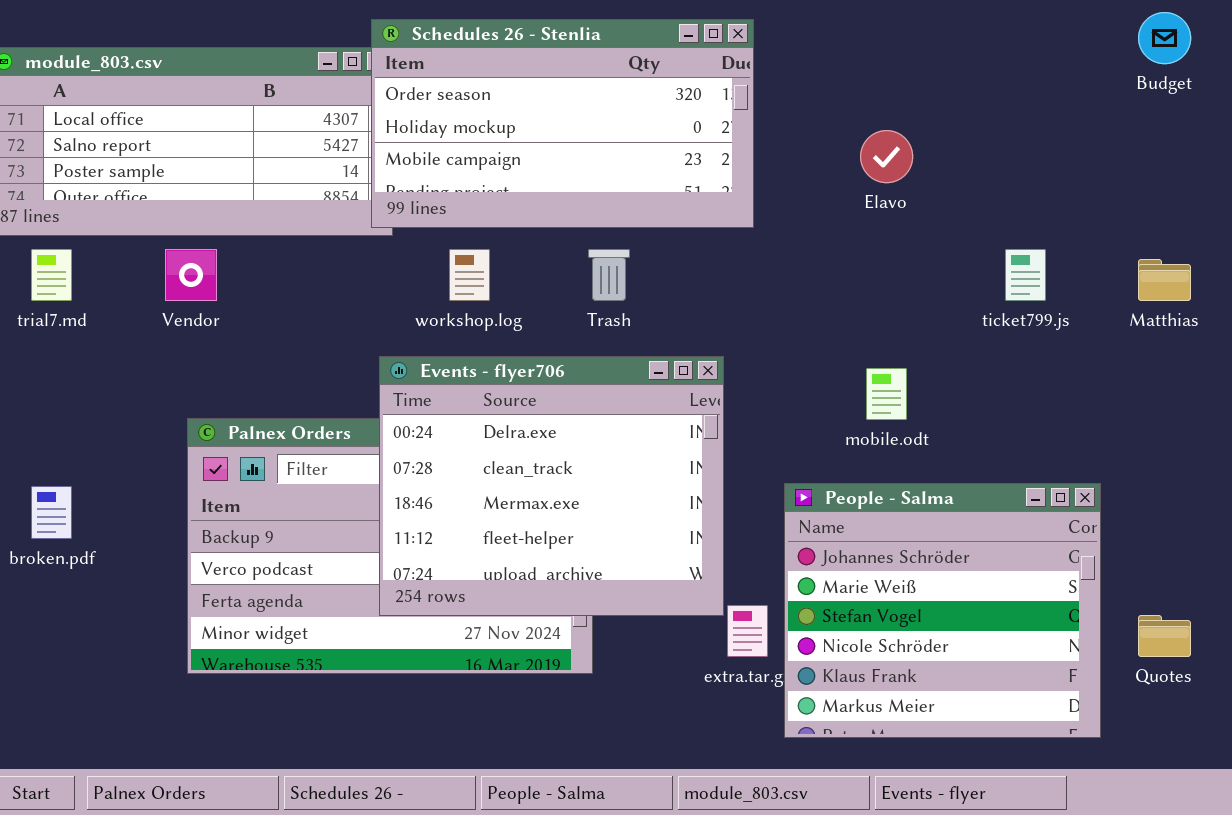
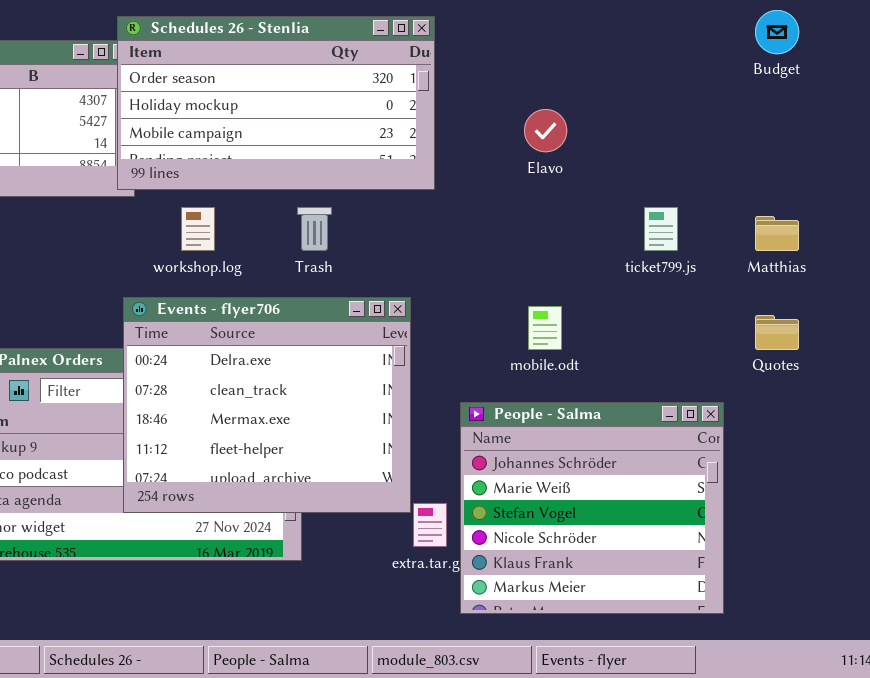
Quotes: [1138,615,1191,657] -> [755,315,799,350], moved

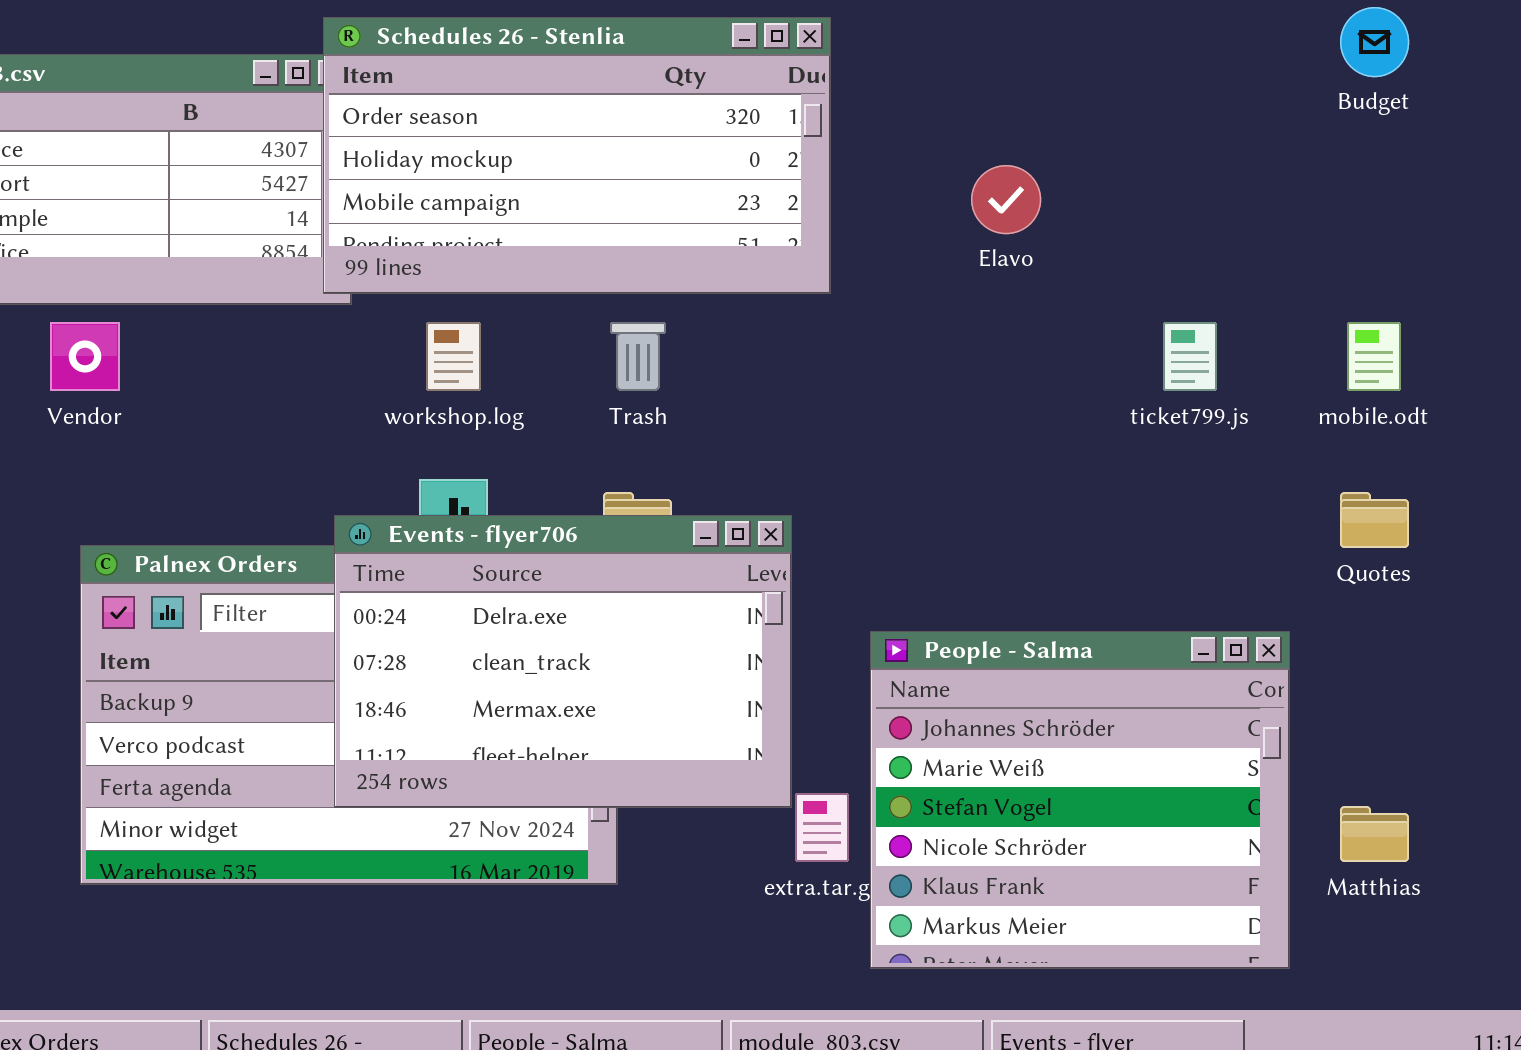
Matthias: [755,216,799,251] -> [1340,806,1409,862], moved
Events - flyer706: [123,297,411,513] -> [334,515,792,808], resized
mobile.odt: [528,306,562,350] -> [1347,322,1401,391], moved

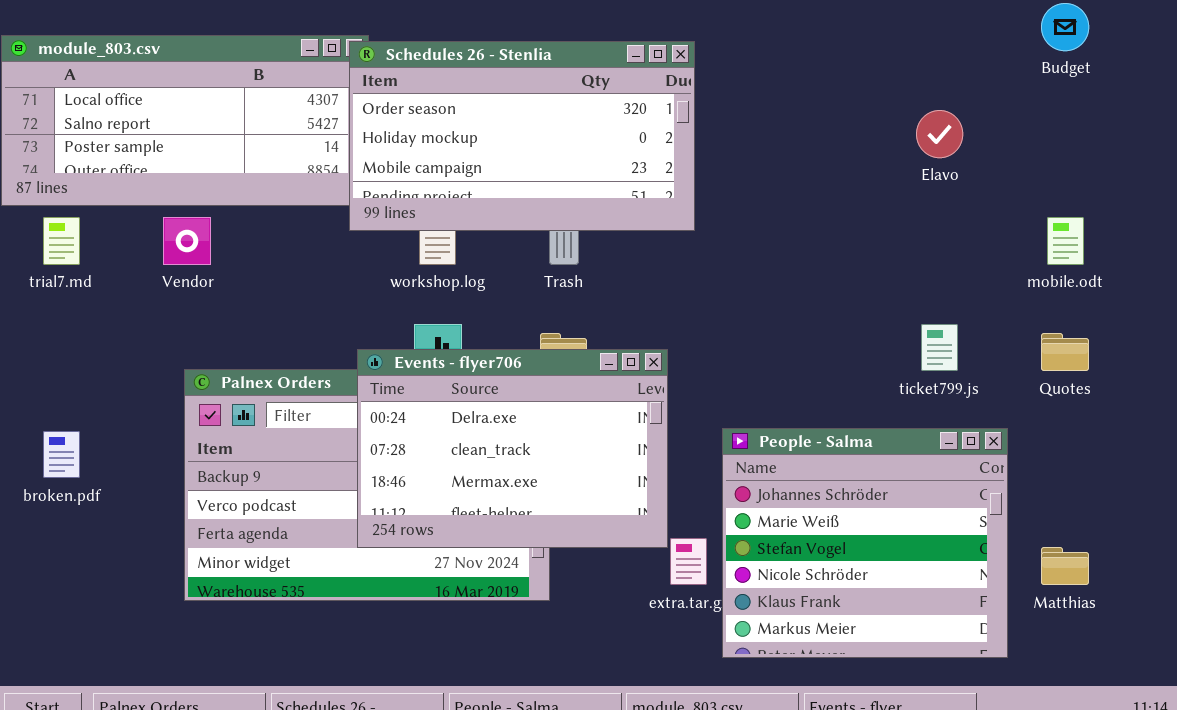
Schedules 26 - Stenlia: [323,17,831,294] -> [349,41,695,231], moved
Elavo: [971,165,1041,234] -> [916,110,963,158], moved
ticket799.js: [1163,322,1217,391] -> [921,324,958,371], moved

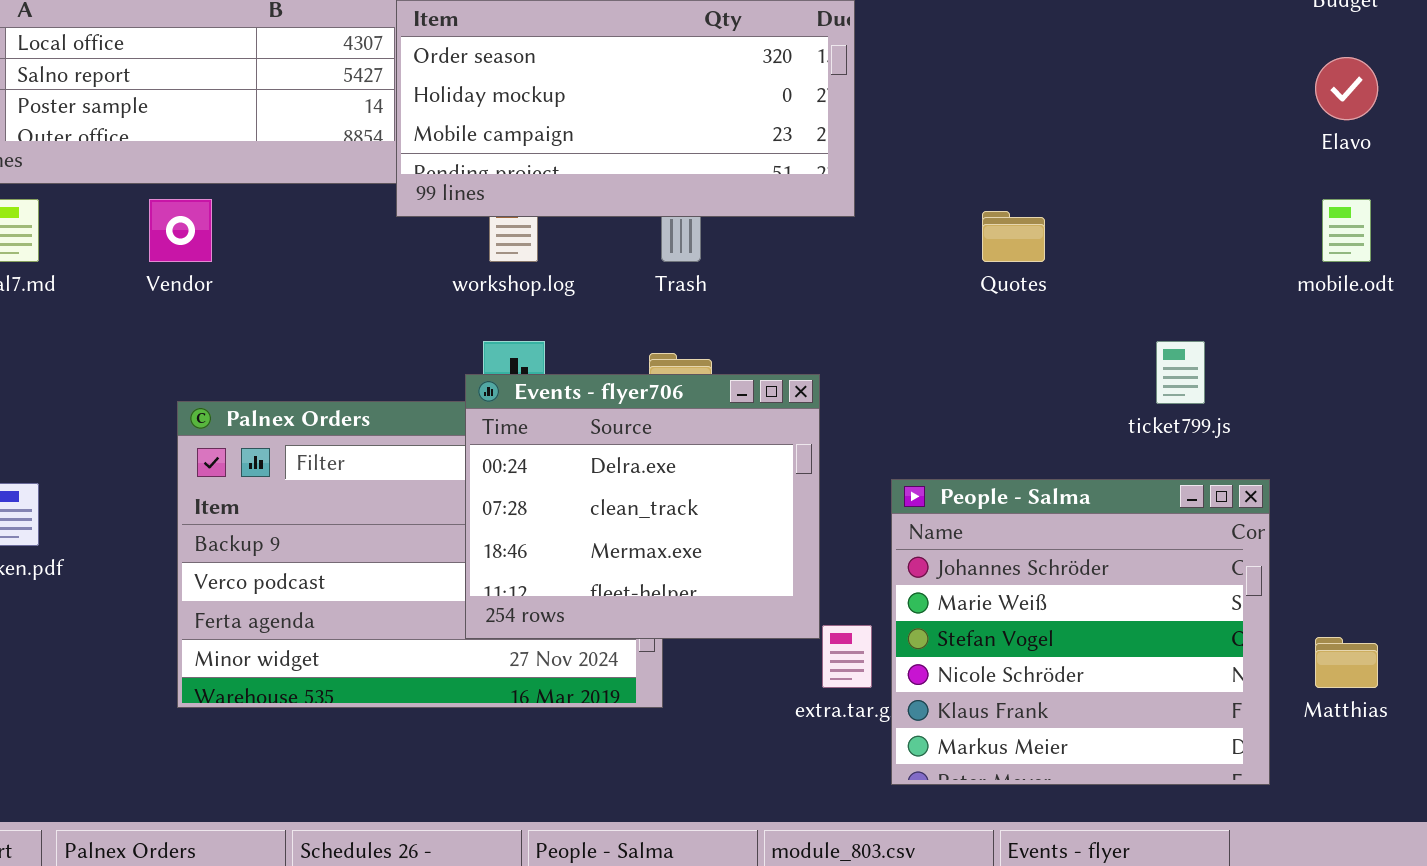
Elavo: [916,110,963,158] -> [1315,57,1378,120], moved
Quotes: [1041,333,1089,371] -> [982,211,1045,262], moved
Events - flyer706: [357,349,668,548] -> [465,374,820,639], resized

